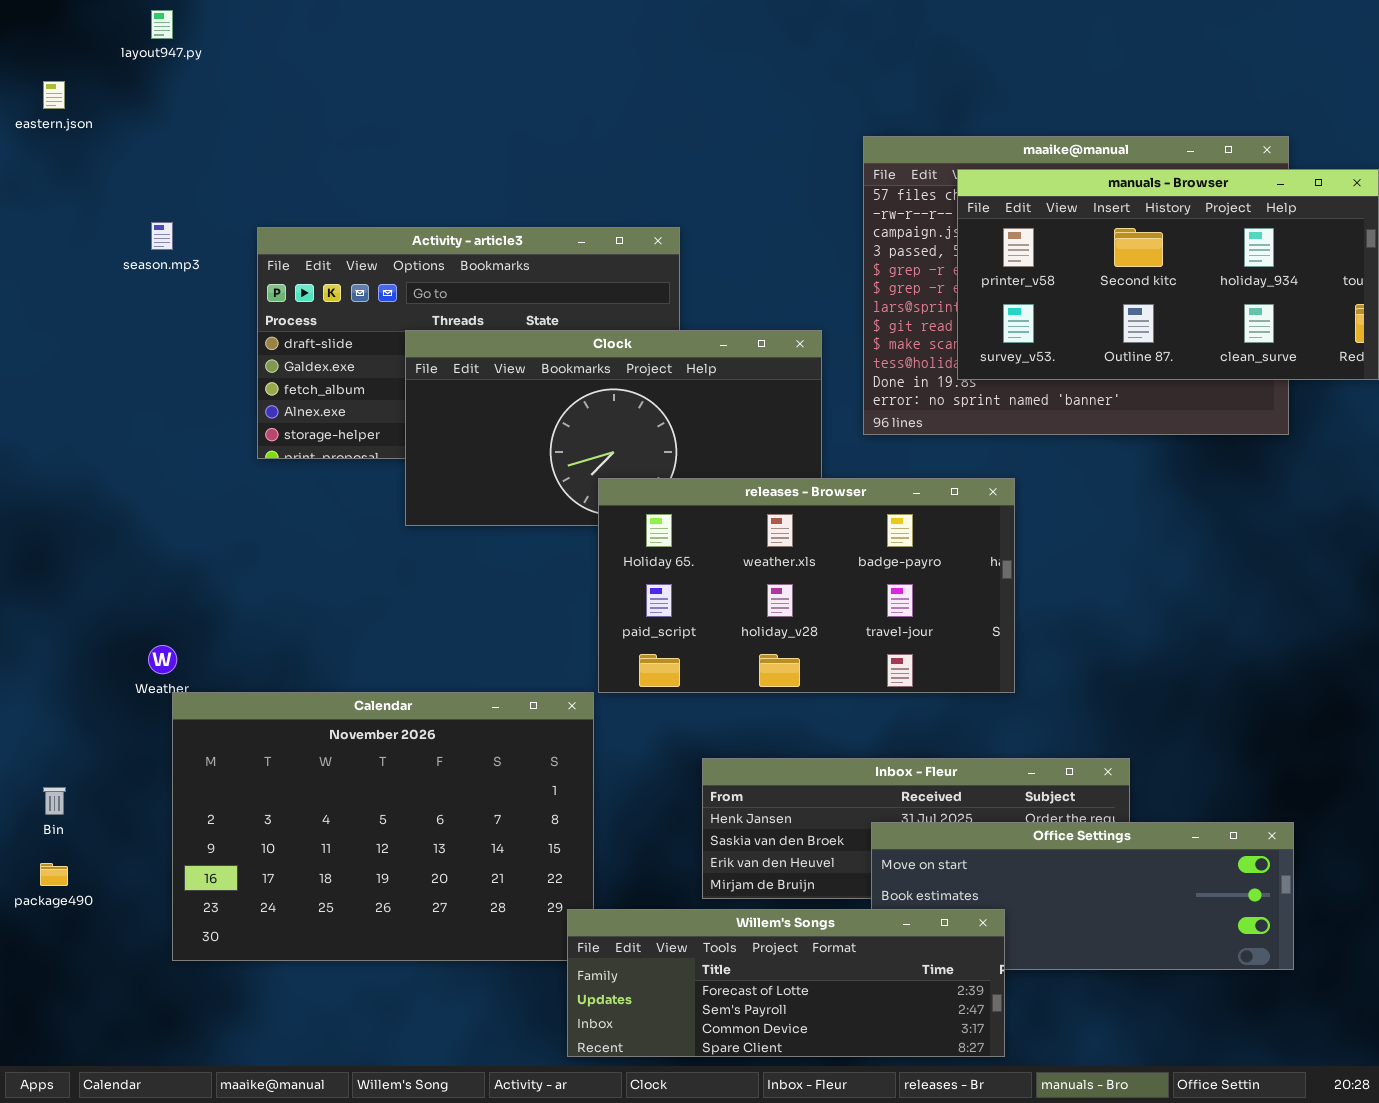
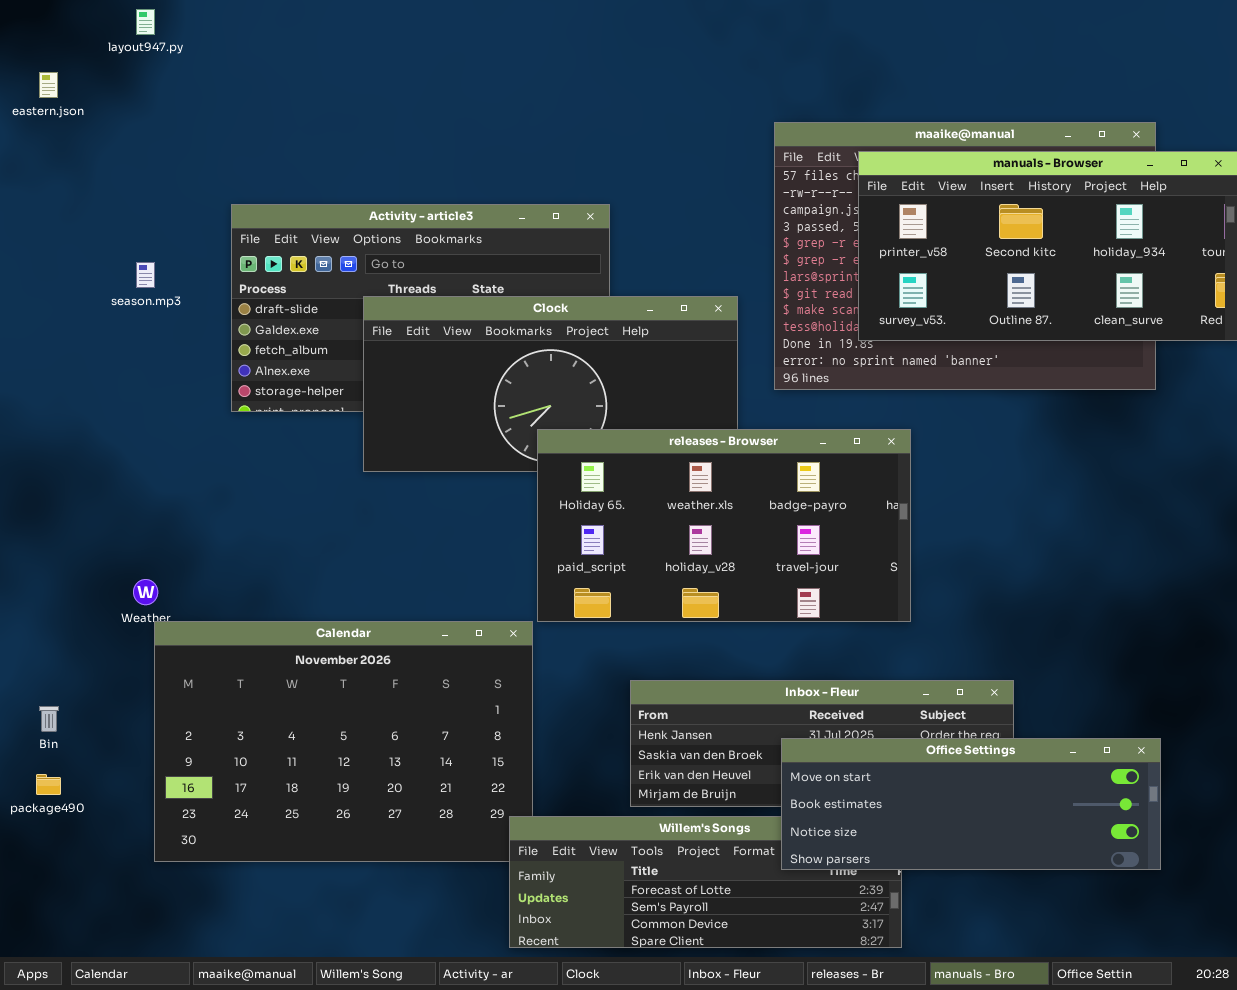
season.mp3: [151,222,173,250] -> [136,262,155,288], moved
Office Settings: [871,822,1294,970] -> [781,738,1161,870], raised

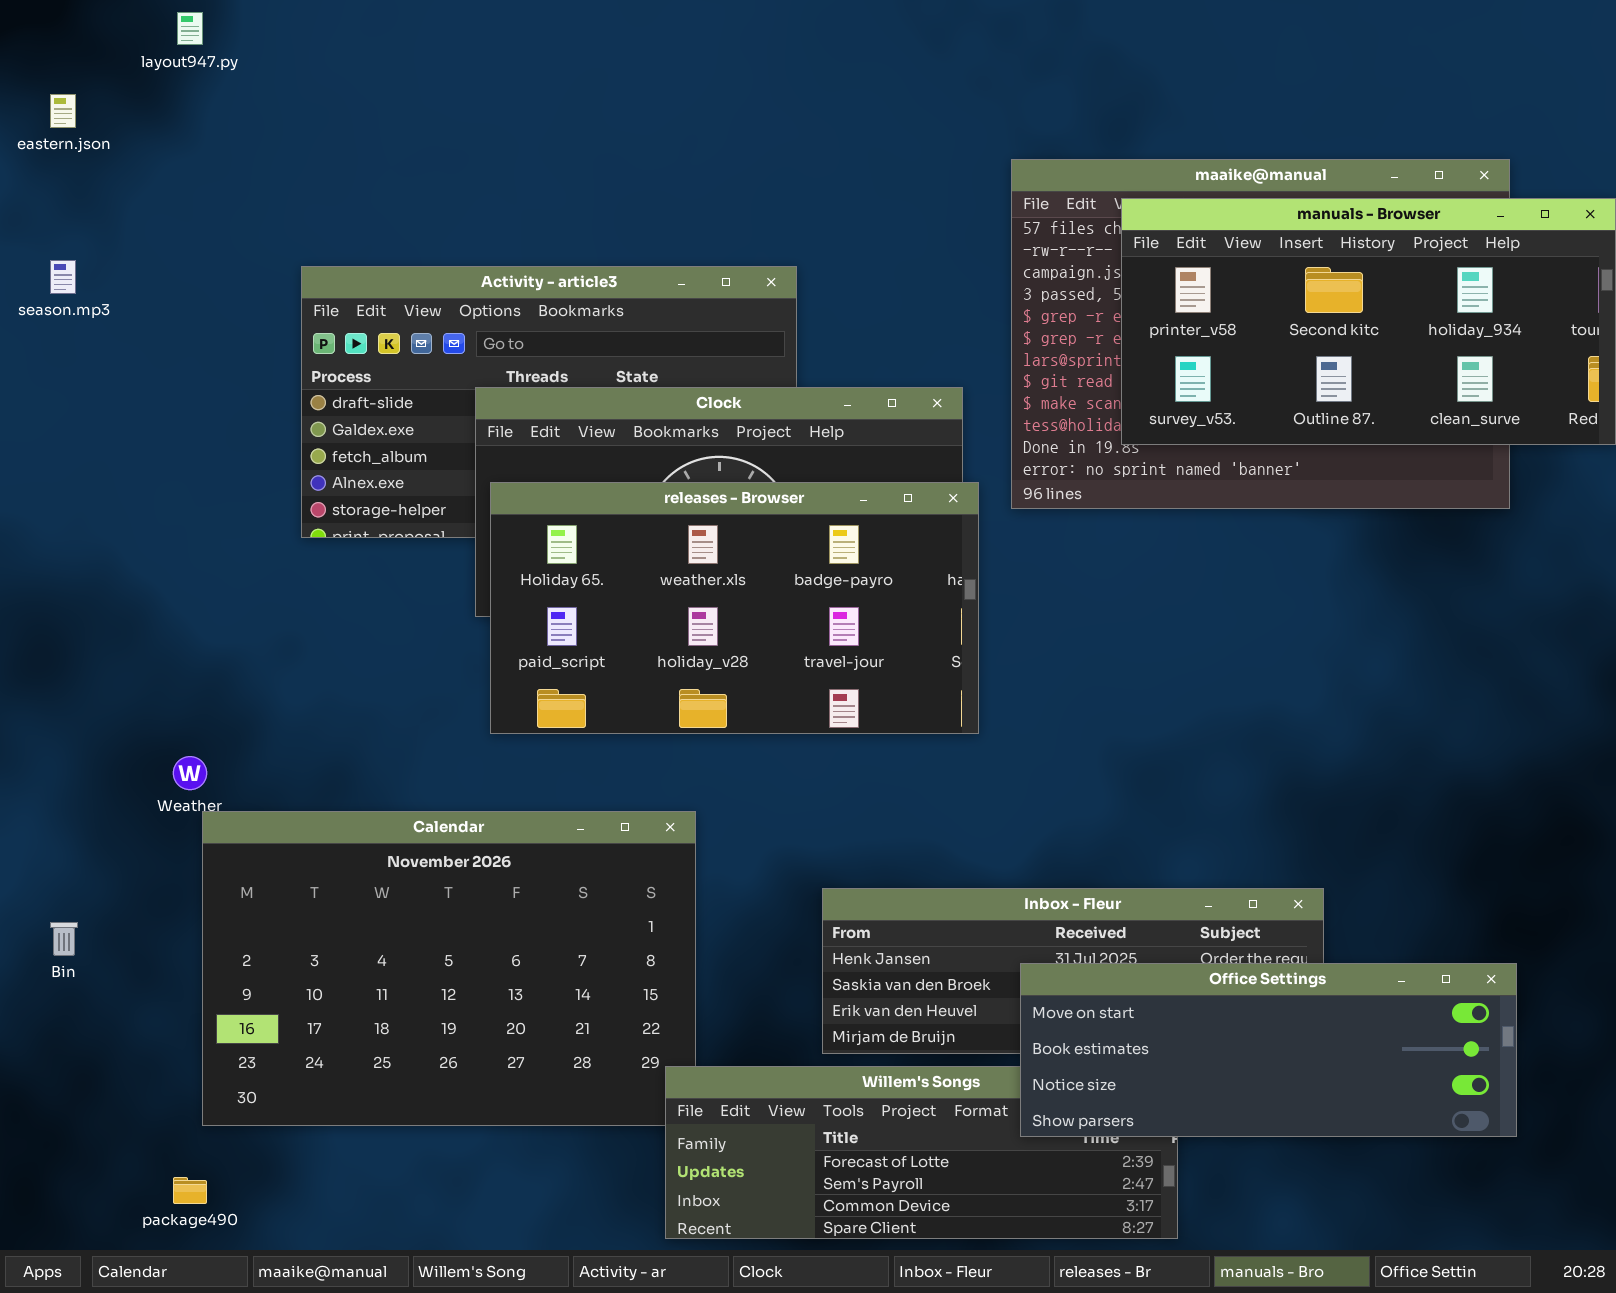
season.mp3: [136,262,155,288] -> [50,260,76,294], moved
releases - Browser: [537,429,911,622] -> [490,482,979,734], moved
package490: [36,774,61,795] -> [173,1177,207,1204], moved

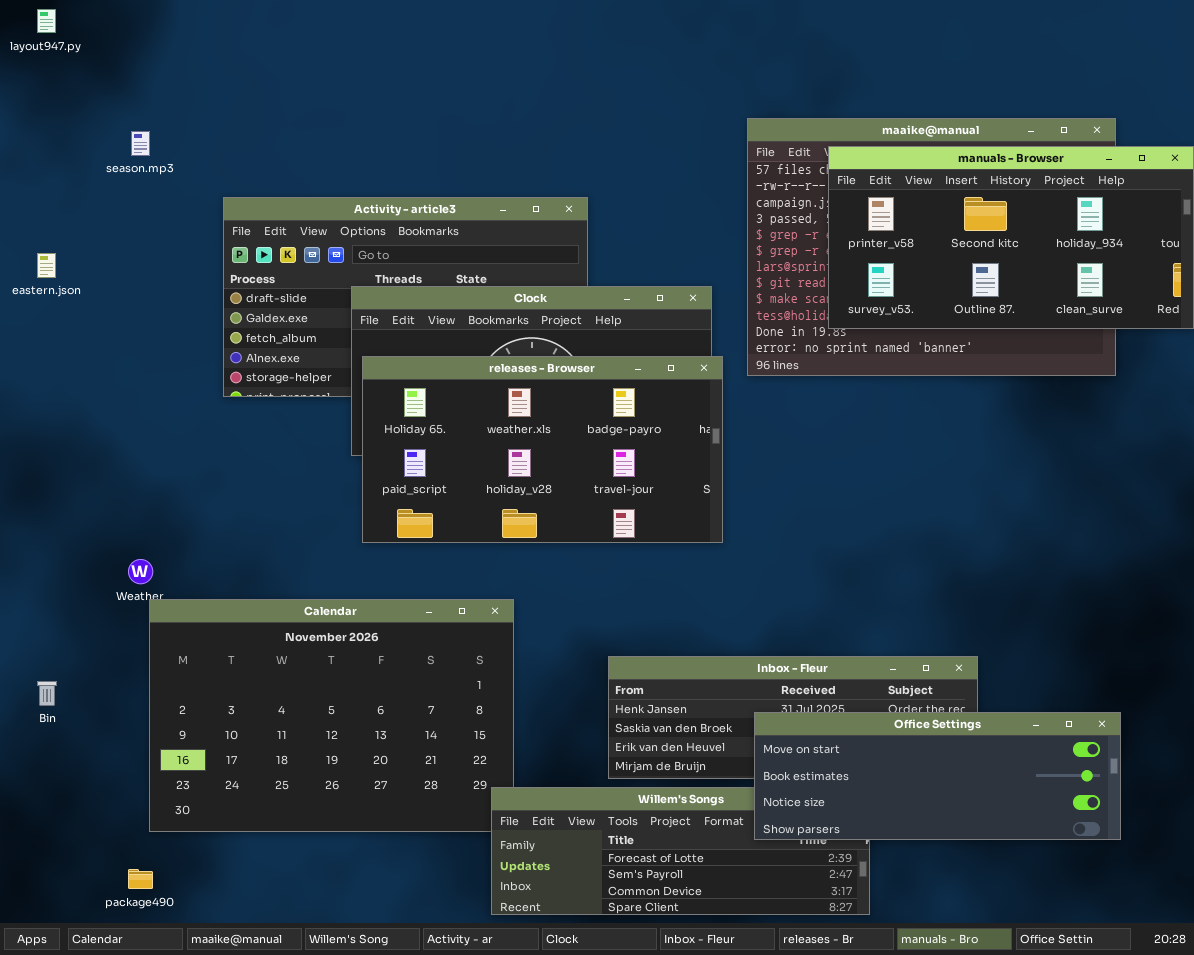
layout947.py: [177,12,203,45] -> [37,9,56,33], moved
eastern.json: [50,94,76,128] -> [37,253,56,278], moved
season.mp3: [50,260,76,294] -> [131,131,150,156], moved

